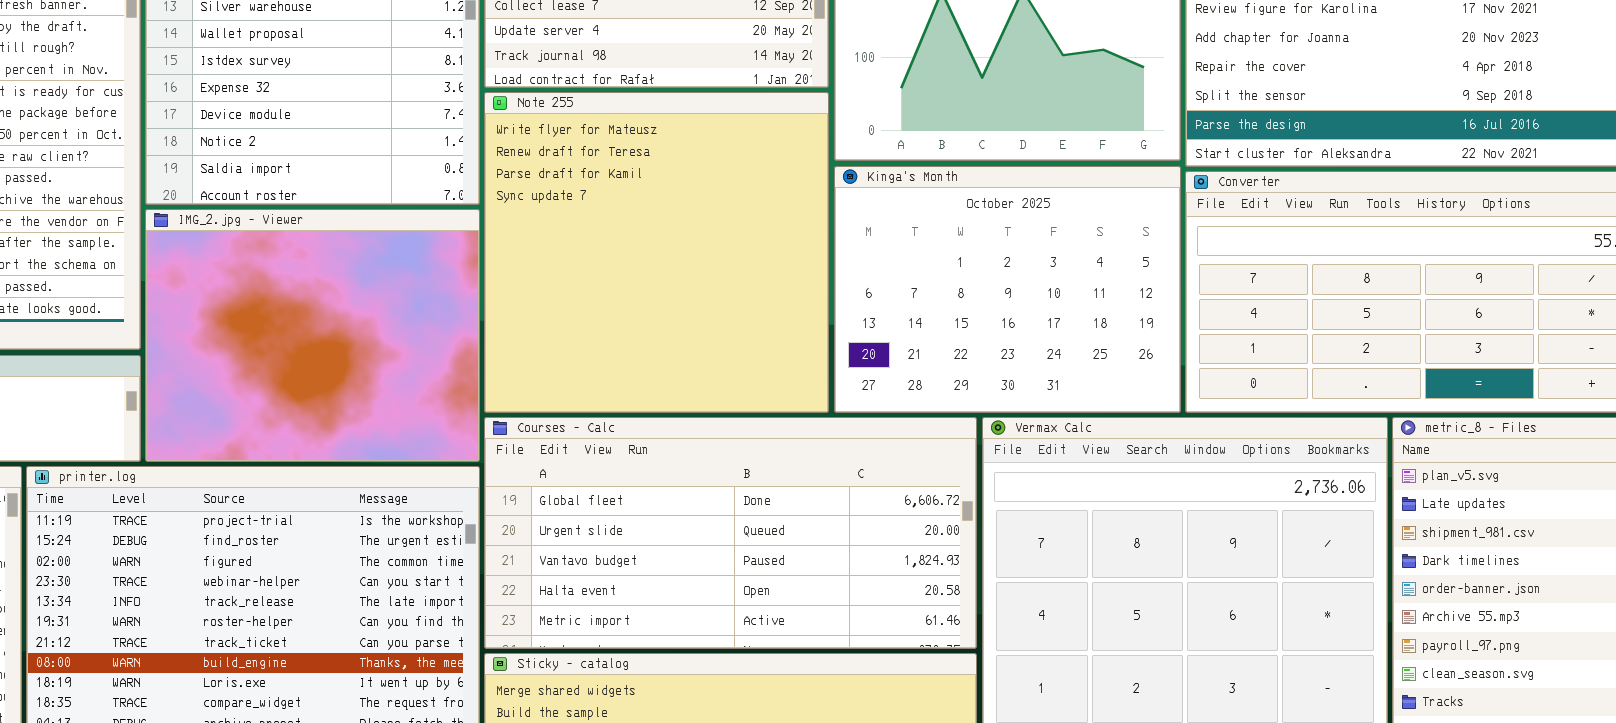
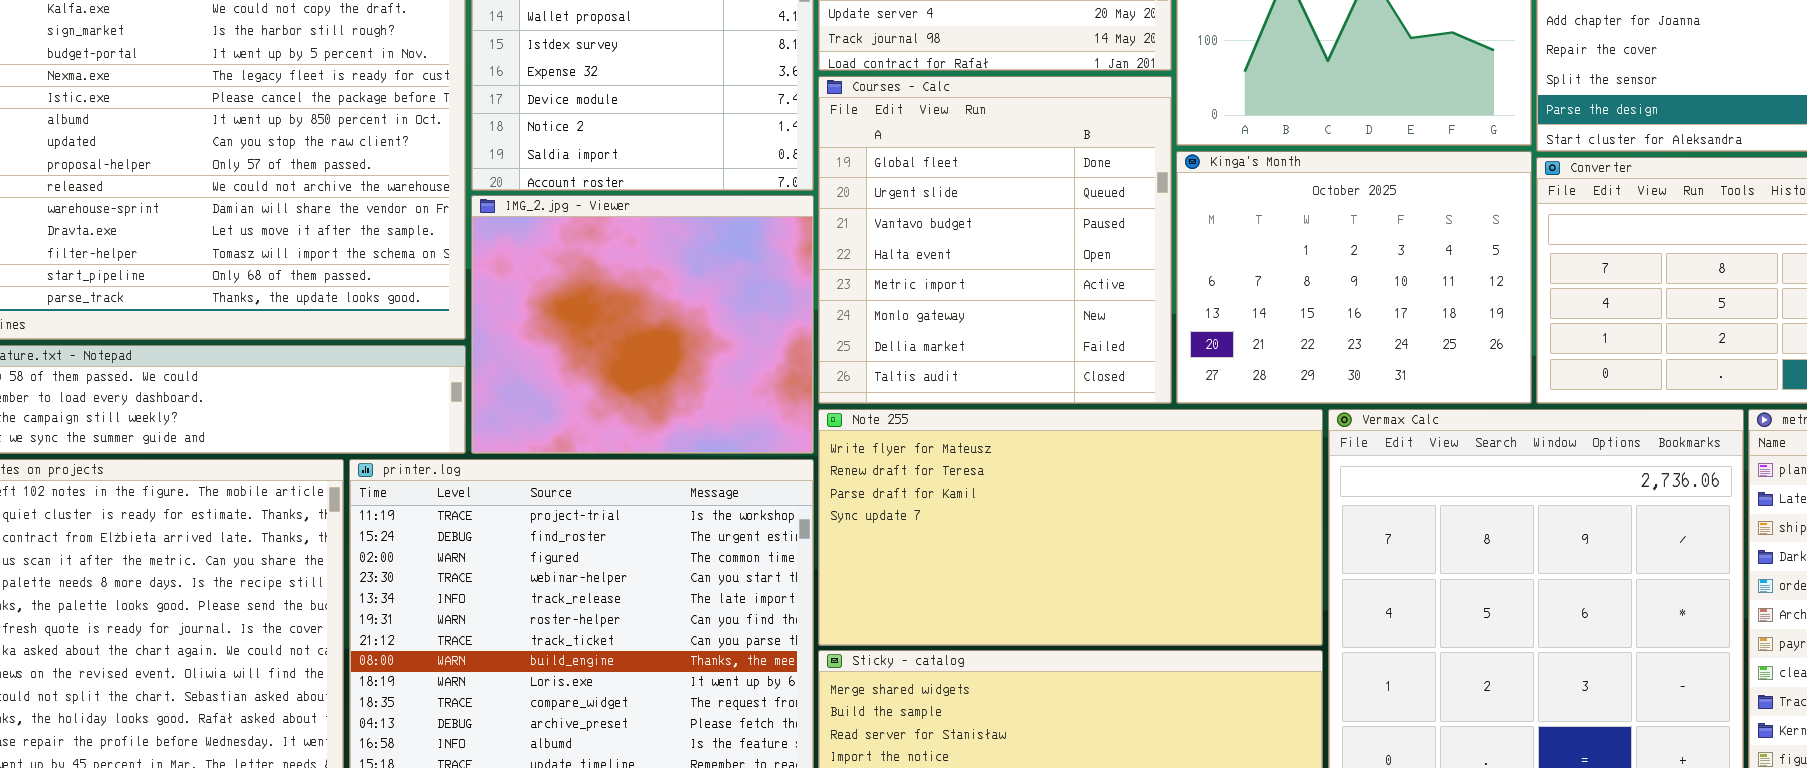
Note 255: [484,92,829,413] -> [818,409,1323,646], moved, resized
Courses - Calc: [484,417,977,649] -> [818,76,1172,404], moved, resized

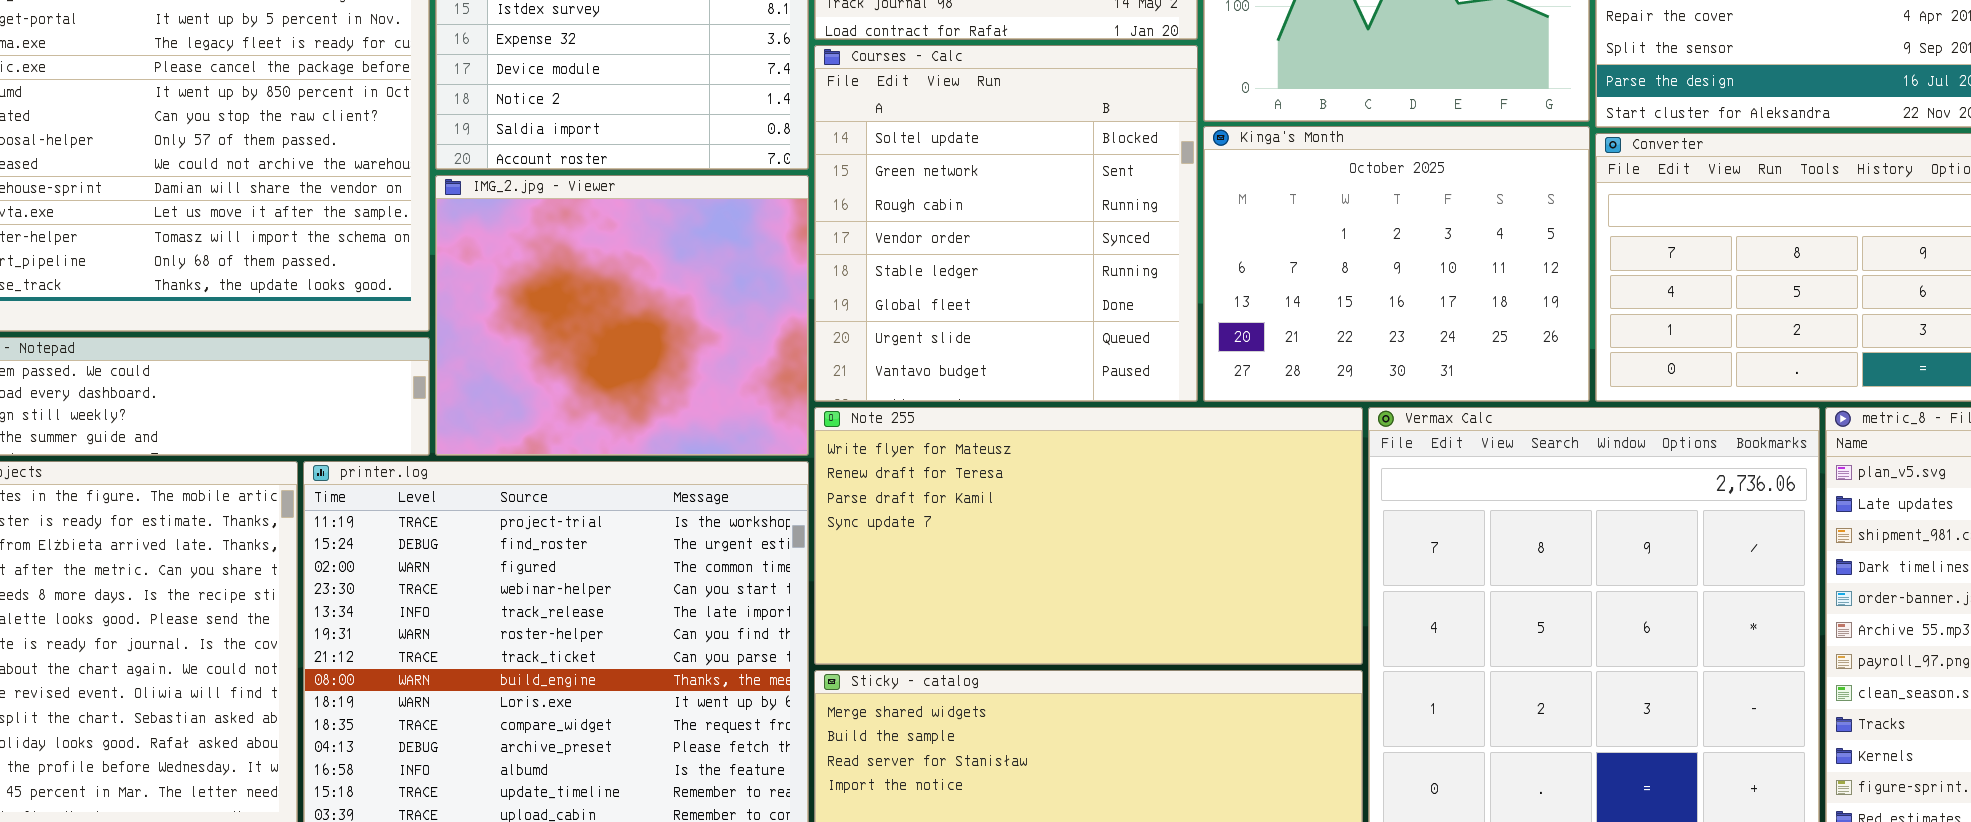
Courses - Calc: [818,76,1172,404] -> [814,45,1198,402], scrolled up 5 rows

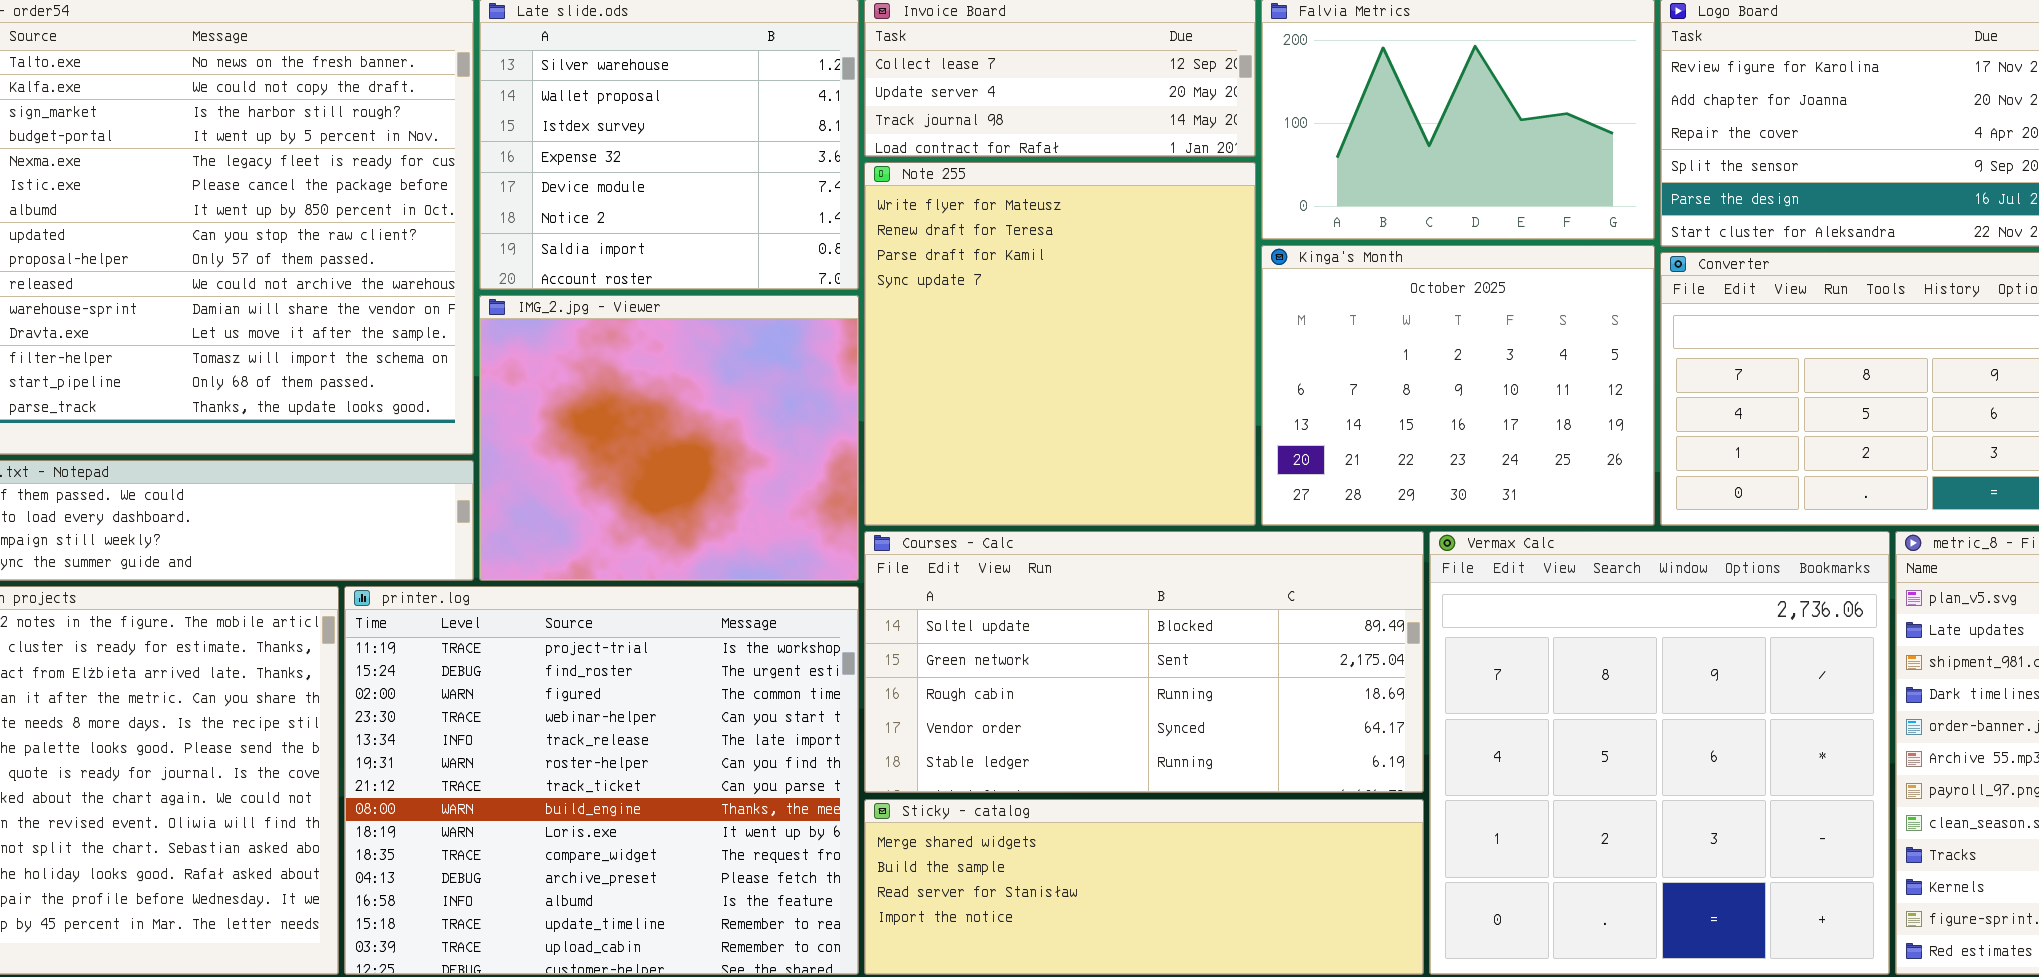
Courses - Calc: [814,45,1198,402] -> [864,531,1424,793], moved, resized
Note 255: [814,407,1363,665] -> [864,162,1256,526], moved, resized

